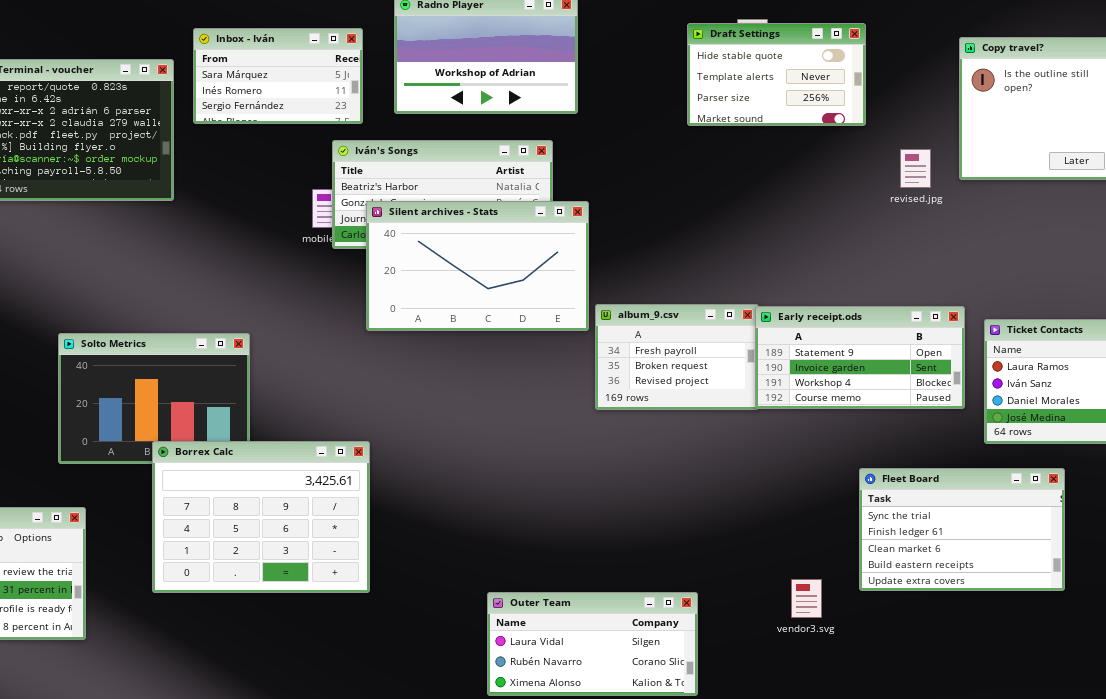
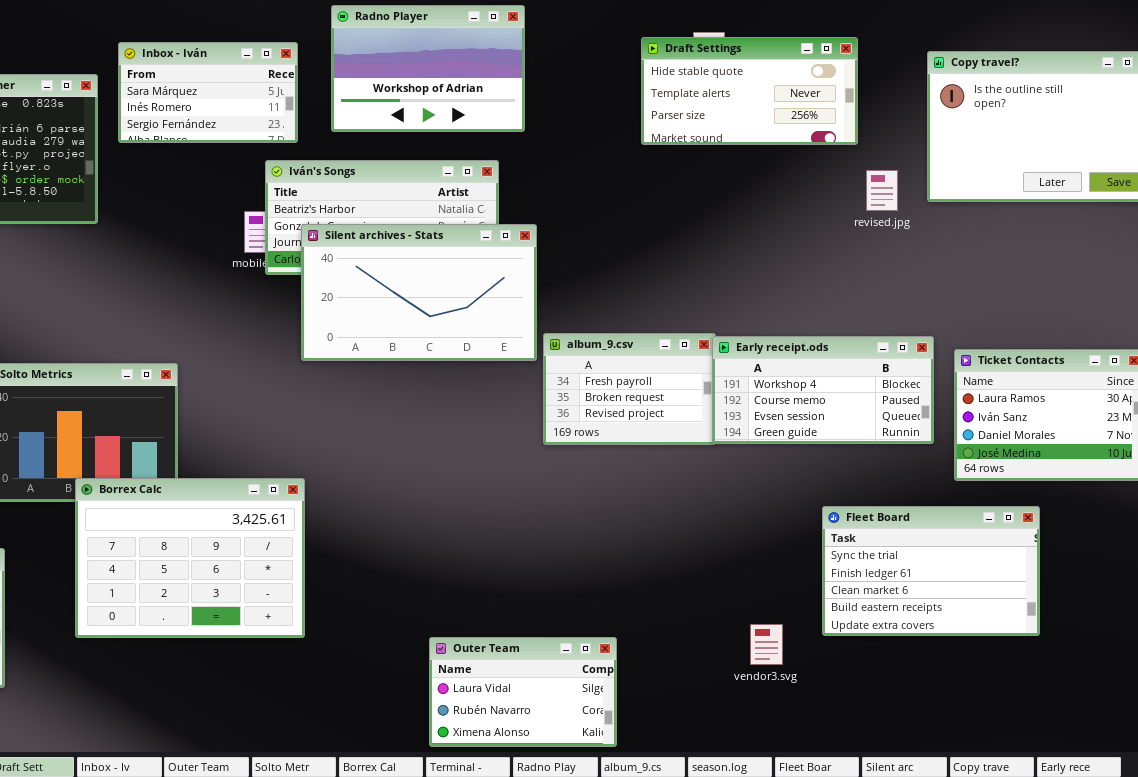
Draft Settings: [687,23,866,126] -> [641,37,858,145], resized
Early receipt.ods: [755,306,965,409] -> [712,336,934,444], scrolled down 2 rows
Outer Team: [487,592,698,696] -> [429,637,617,747], resized

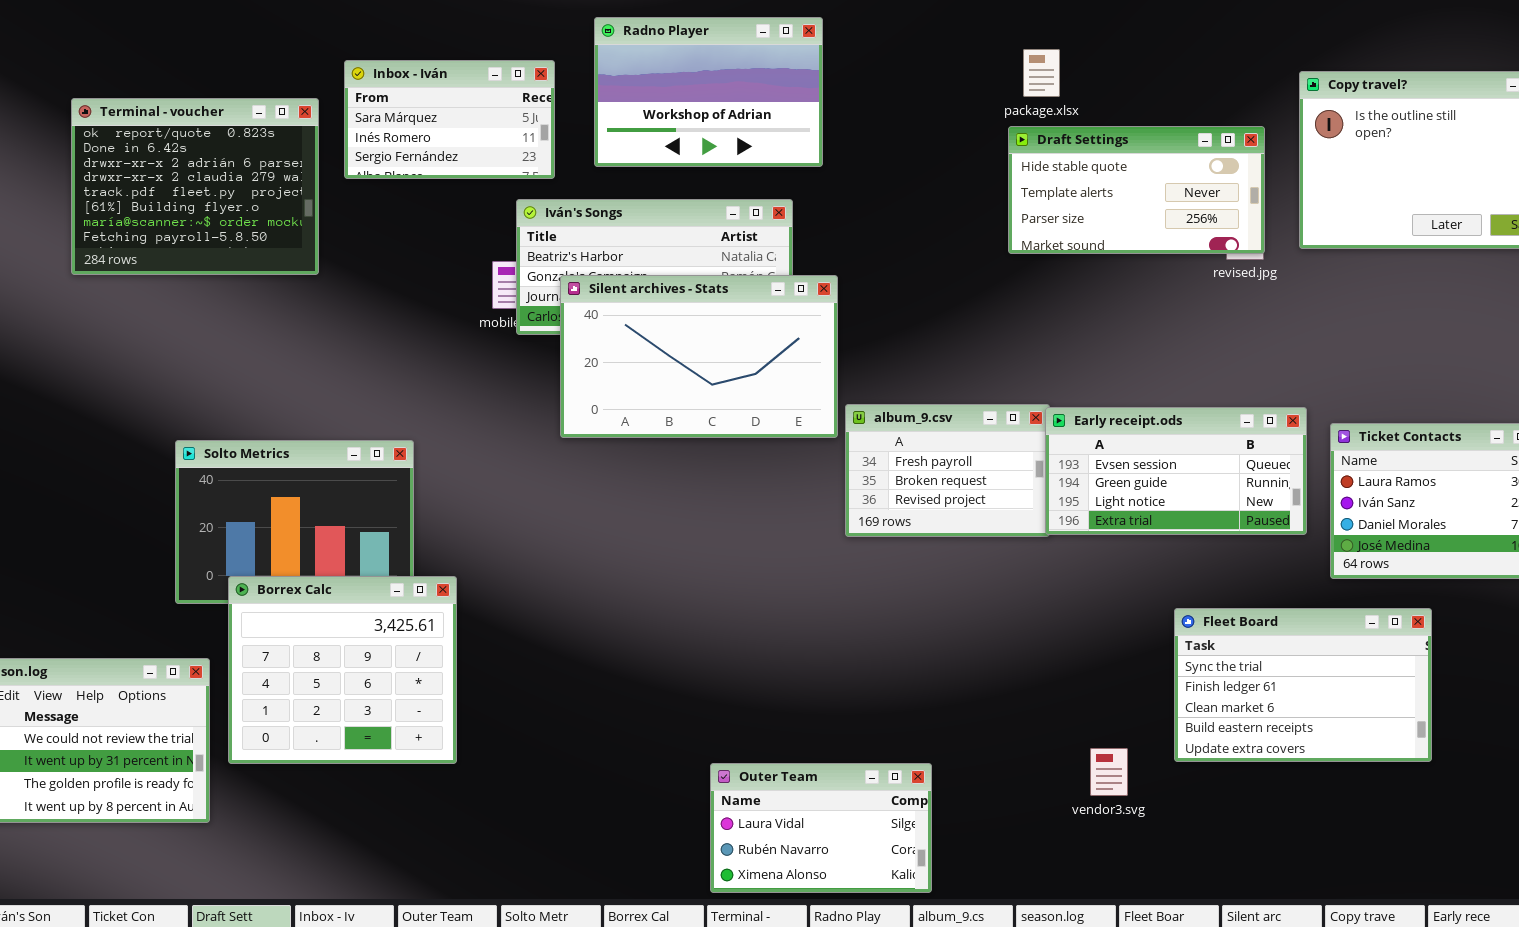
Draft Settings: [641,37,858,145] -> [1008,126,1265,254], moved
Early receipt.ods: [712,336,934,444] -> [1045,407,1307,535], scrolled down 2 rows
Borrex Calc: [75,478,305,638] -> [228,576,457,764], moved, resized

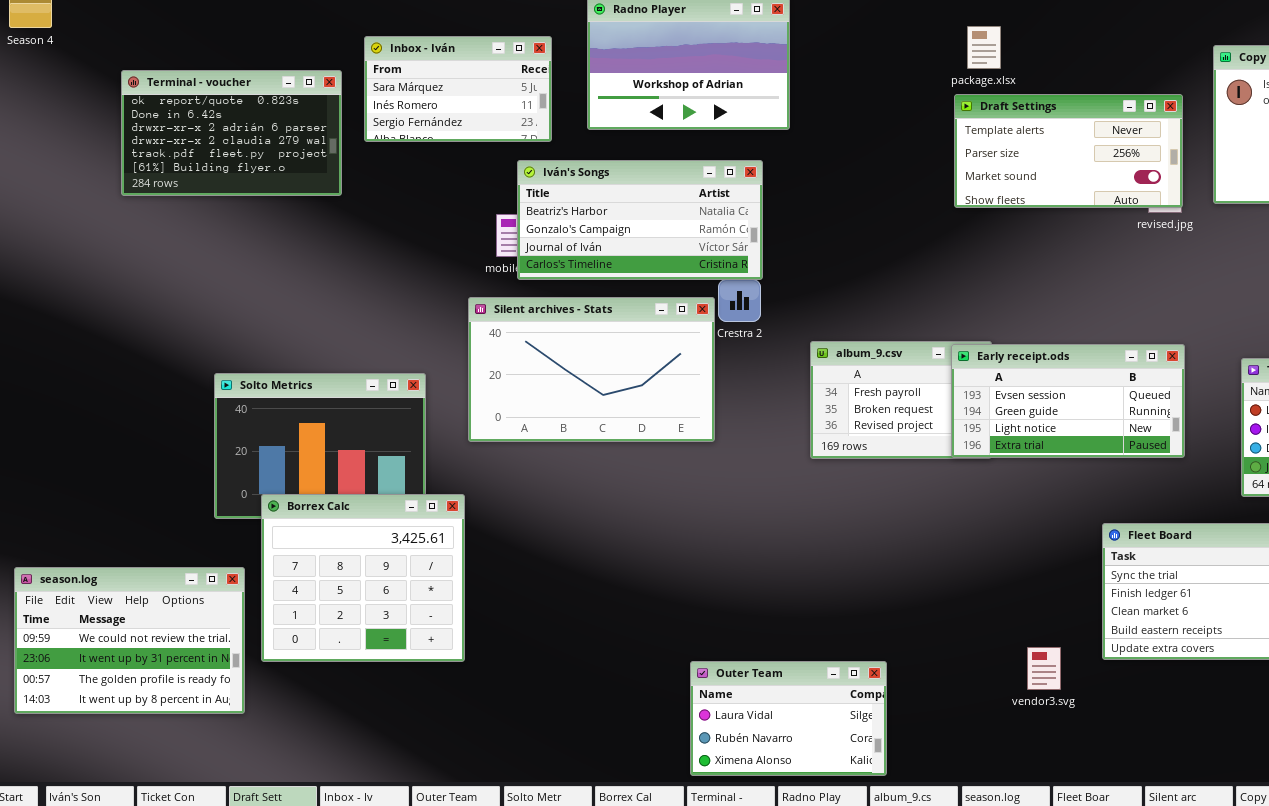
Terminal - voucher: [71,98,319,275] -> [121,70,342,196], resized
Draft Settings: [1008,126,1265,254] -> [954,94,1183,208], scrolled down 1 row
Silent archives - Stats: [560,275,838,438] -> [468,297,715,442], moved
Early receipt.ods: [1045,407,1307,535] -> [951,344,1185,458], moved

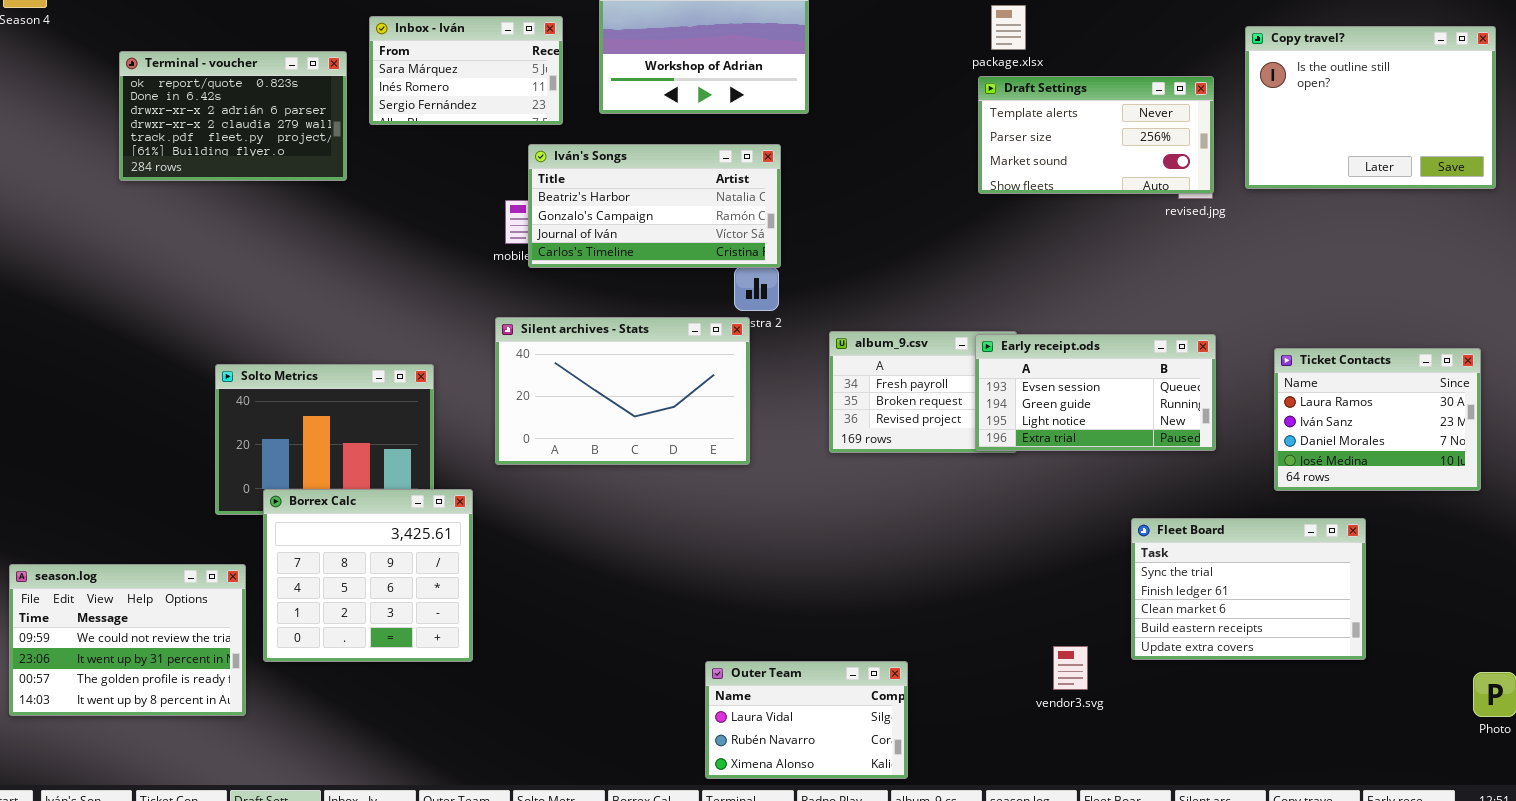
Silent archives - Stats: [468,297,715,442] -> [495,317,750,465], moved

